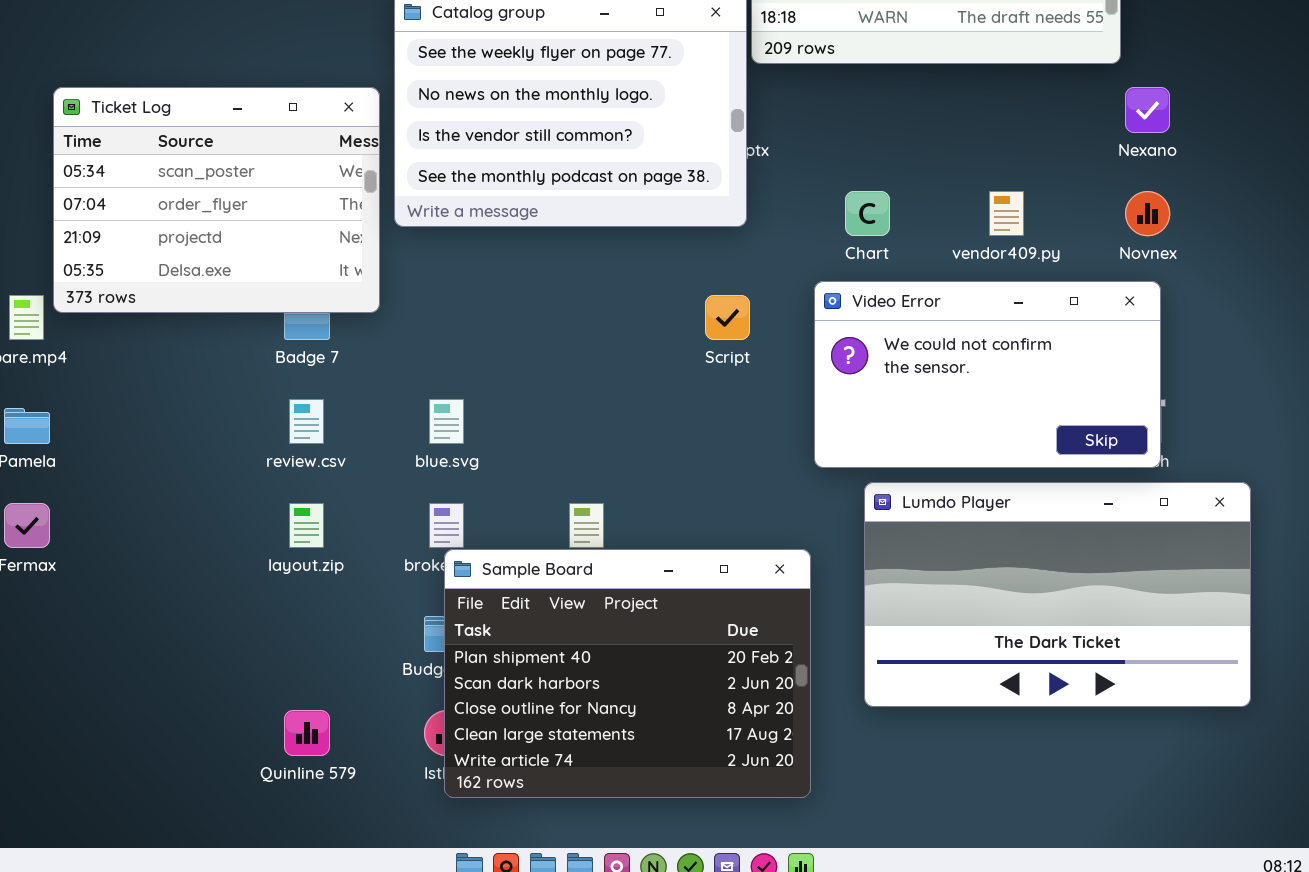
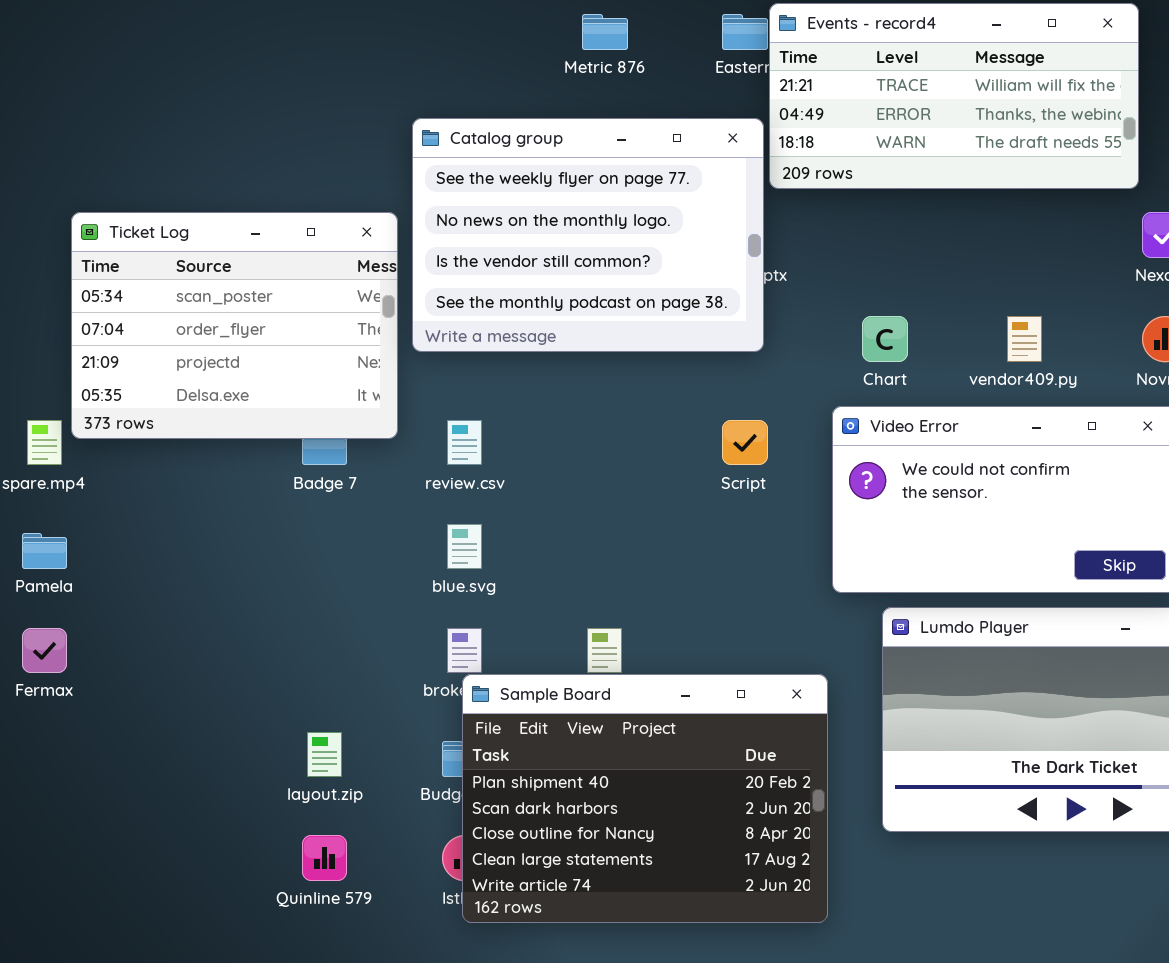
review.csv: [289,399,324,444] -> [447,420,482,465], moved
layout.zip: [289,503,324,548] -> [307,732,342,777], moved

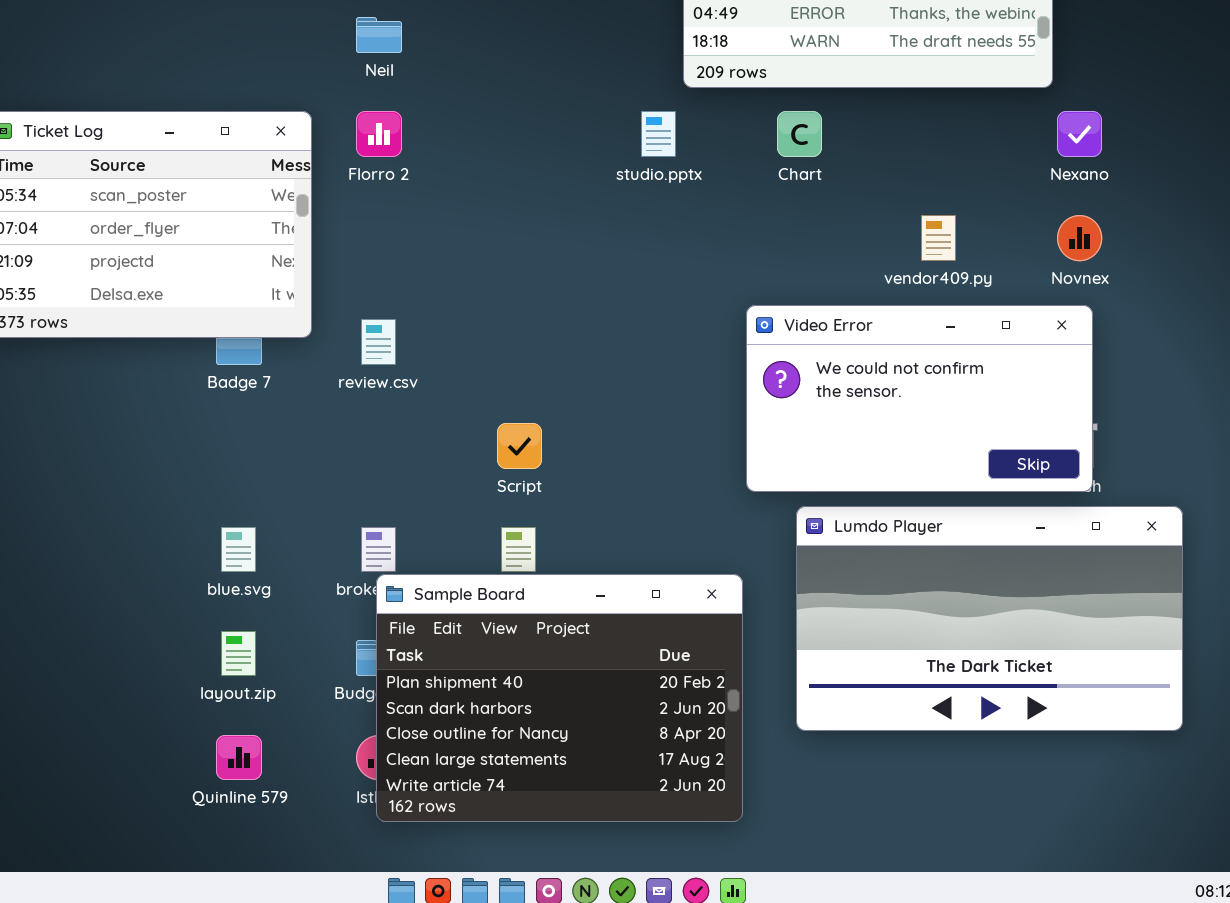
Catalog group: [412,118,764,352] -> none, closed
Chart: [862,316,908,362] -> [777,111,822,157], moved
Script: [722,420,768,465] -> [497,423,542,469], moved
blue.svg: [447,524,482,569] -> [221,527,256,572], moved

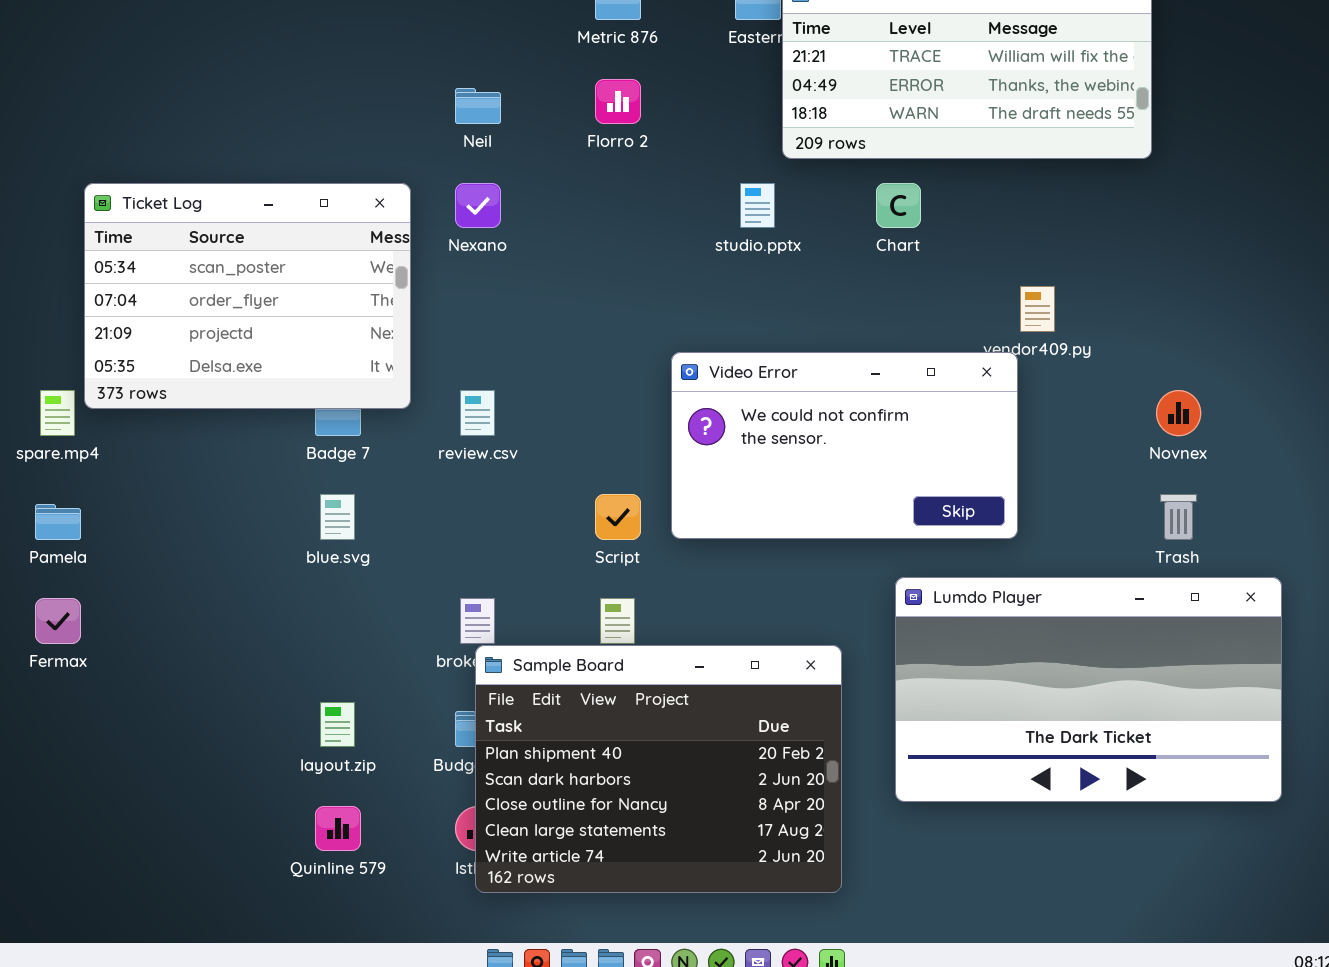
Florro 2: [356,111,402,157] -> [595,79,641,124], moved
Nexano: [1057,111,1102,157] -> [455,183,501,228], moved
Novnex: [1057,215,1102,261] -> [1156,390,1201,436], moved
Video Error: [746,305,1093,492] -> [671,352,1018,539], moved
blue.svg: [221,527,256,572] -> [320,494,355,540], moved

